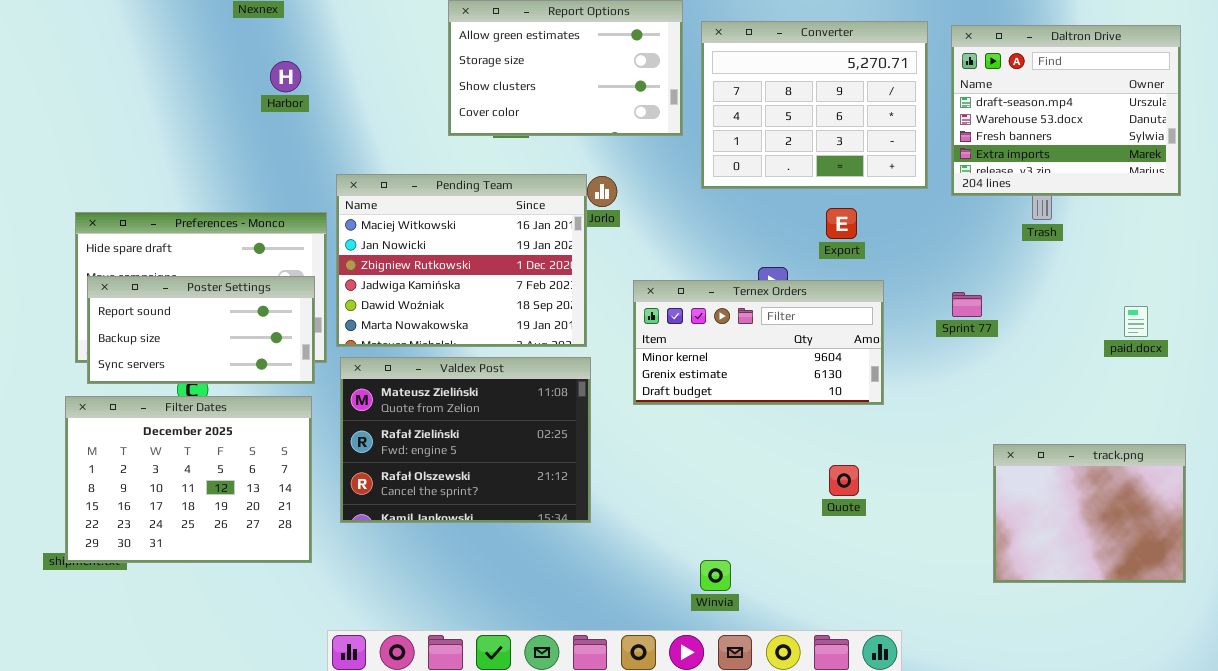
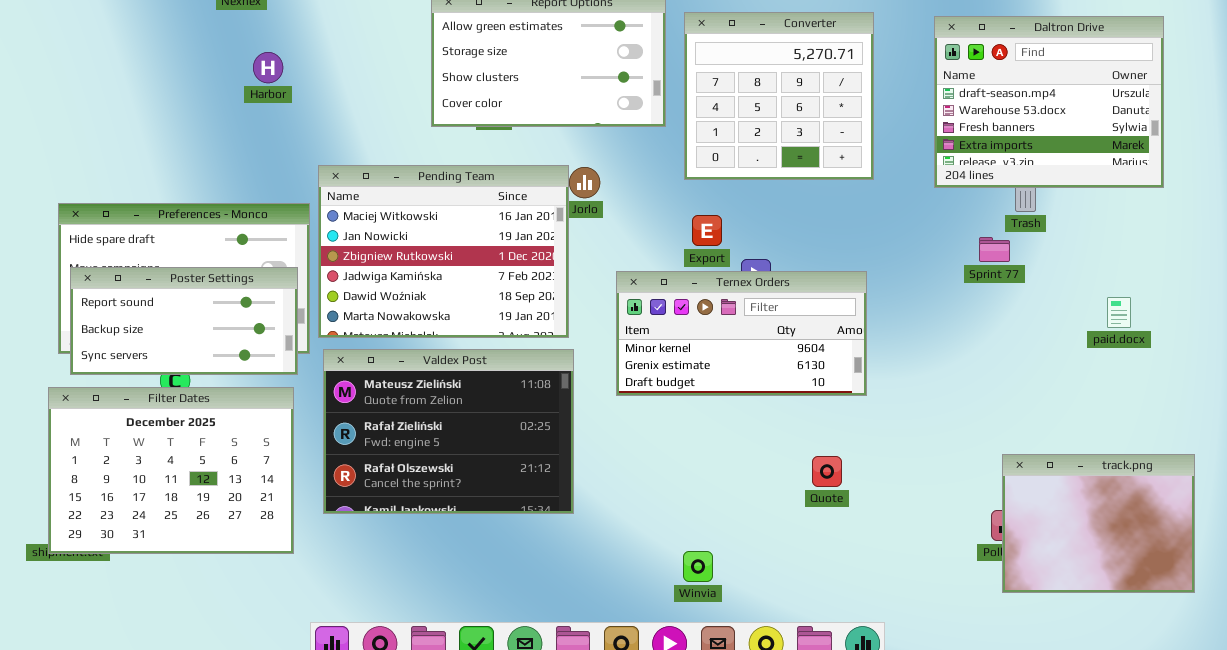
Converter: [701,21,928,189] -> [684,12,874,180], resized
Export: [826,208,857,239] -> [692,215,722,246], moved
Sprint 77: [952,292,982,317] -> [979,237,1010,262], moved
track.png: [993,444,1186,583] -> [1002,454,1195,593], moved

